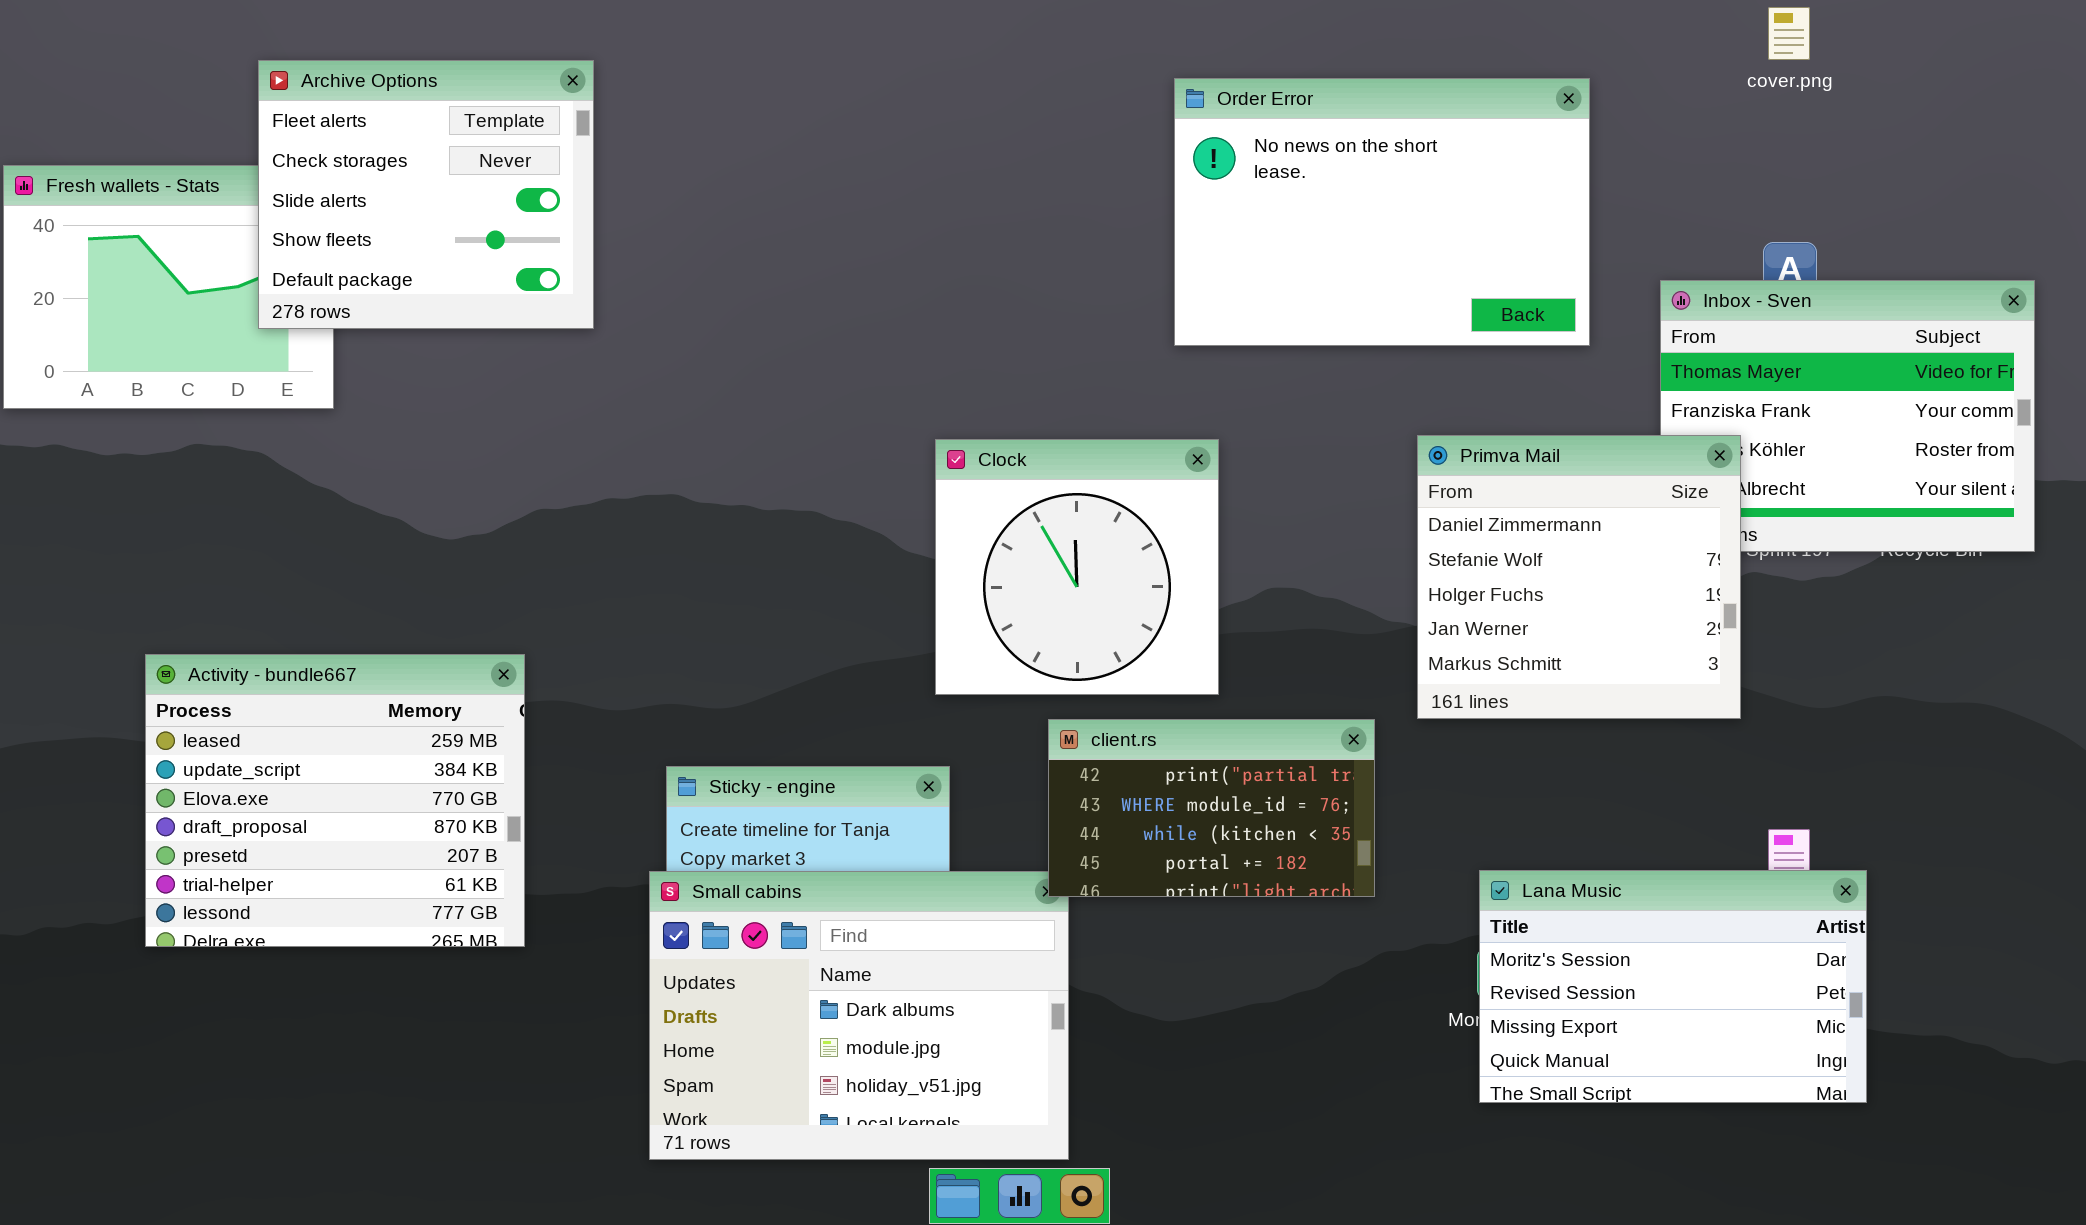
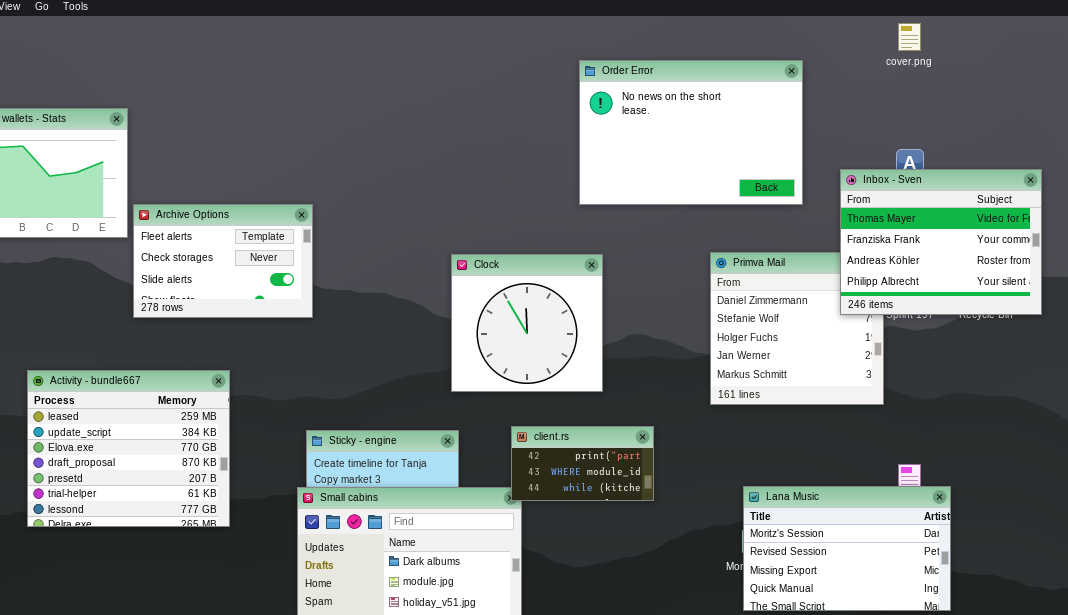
Archive Options: [258,60,594,329] -> [133,204,313,318], moved, resized
Inbox - Sven: [1660,280,2035,552] -> [840,169,1042,315], raised
client.rs: [1048,719,1375,897] -> [511,426,654,501], resized

